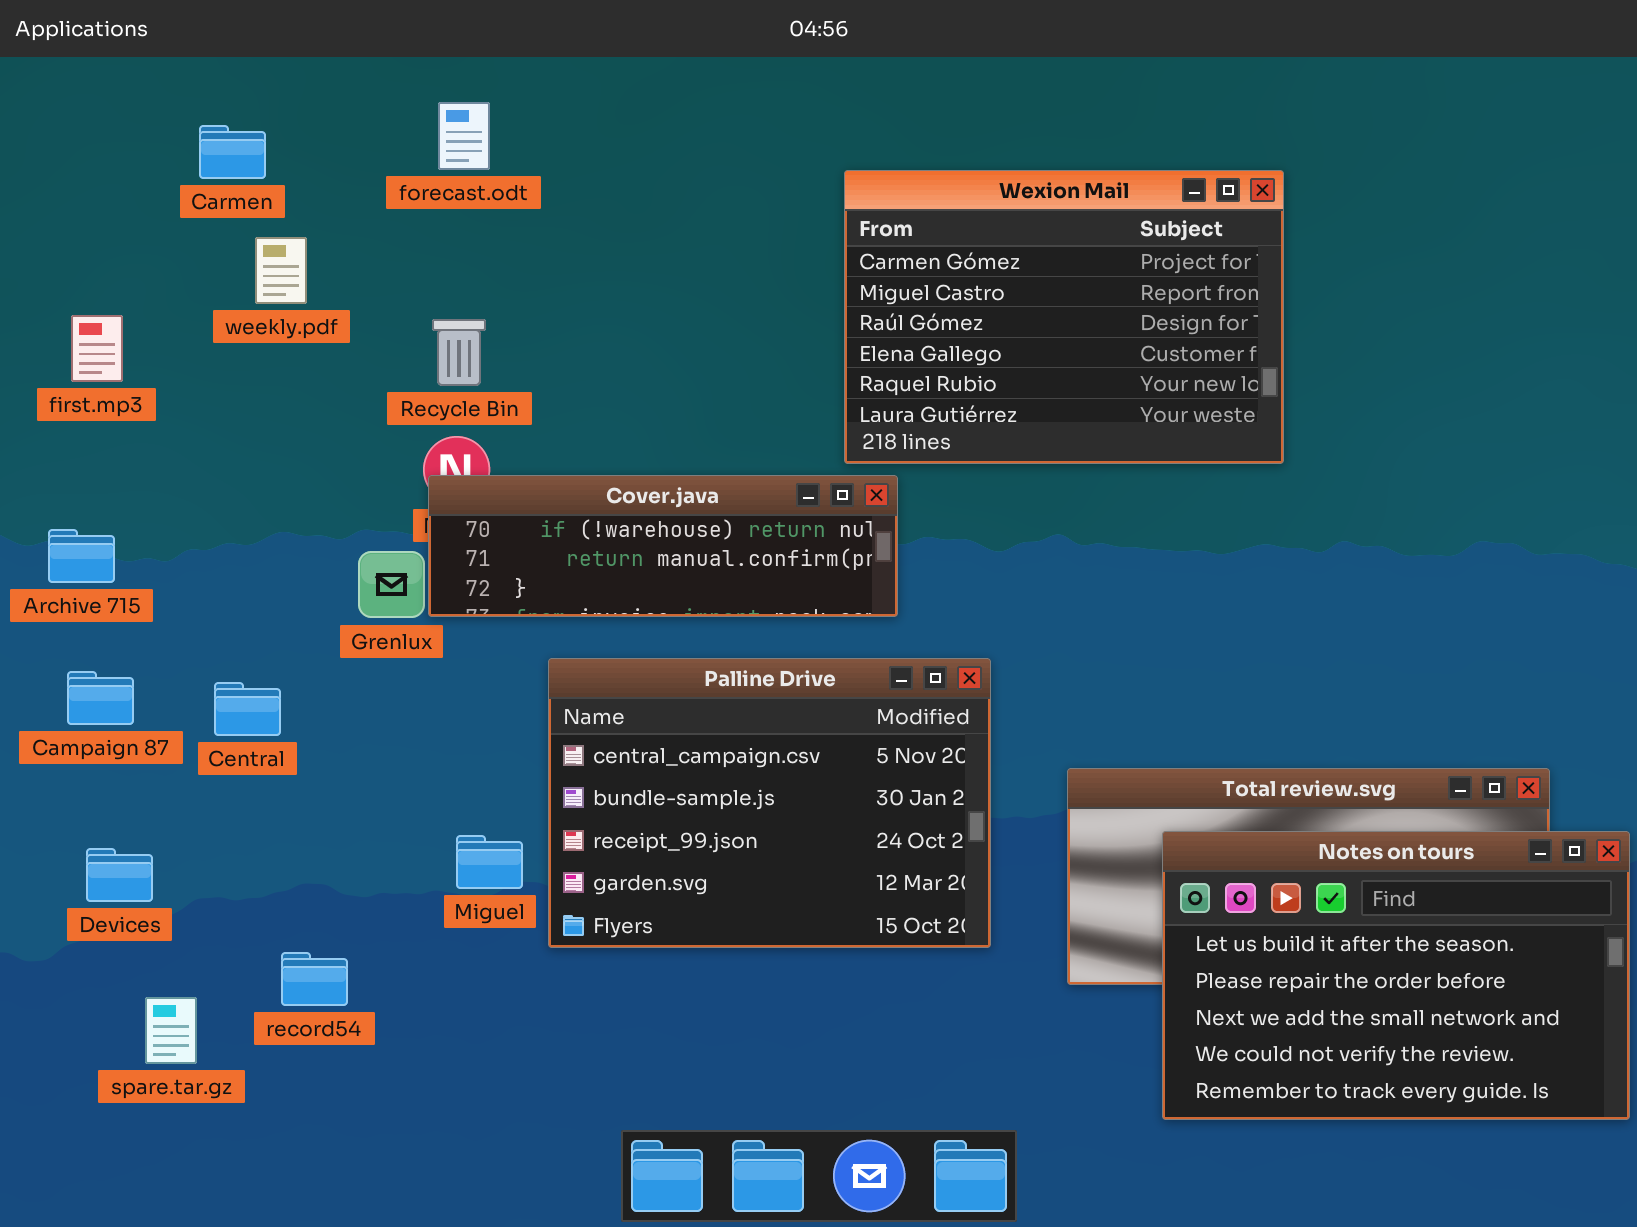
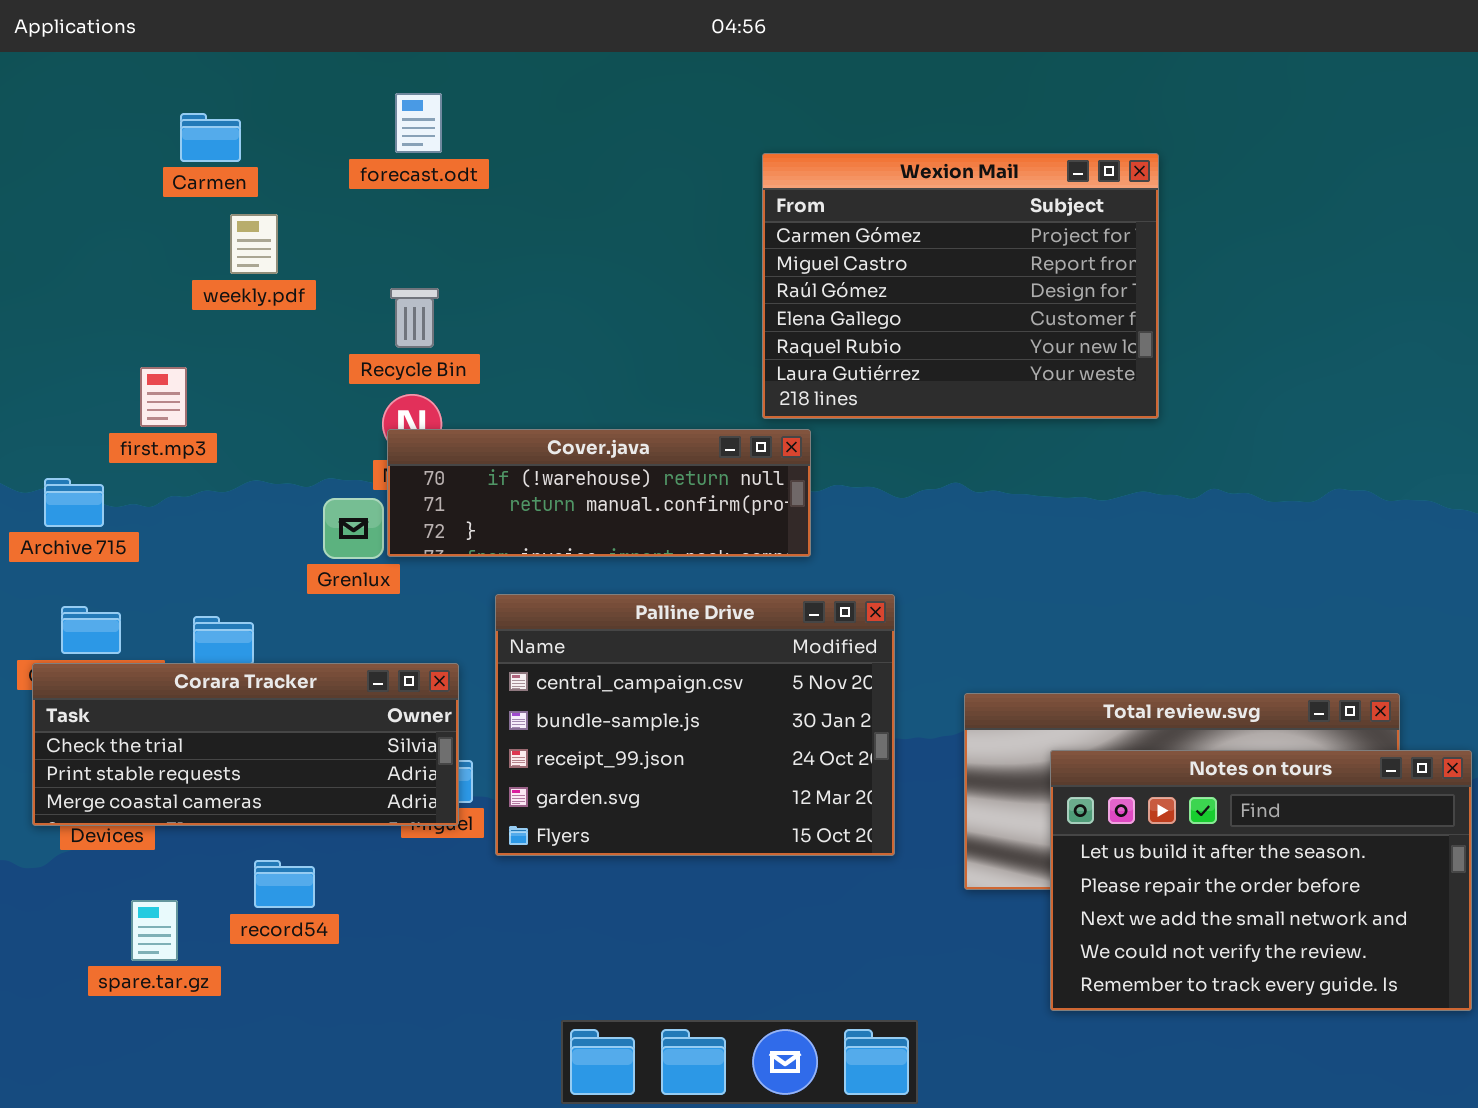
first.mp3: [71,315,123,382] -> [140,367,187,427], moved
Corara Tracker: none -> [32,663,459,826], opened

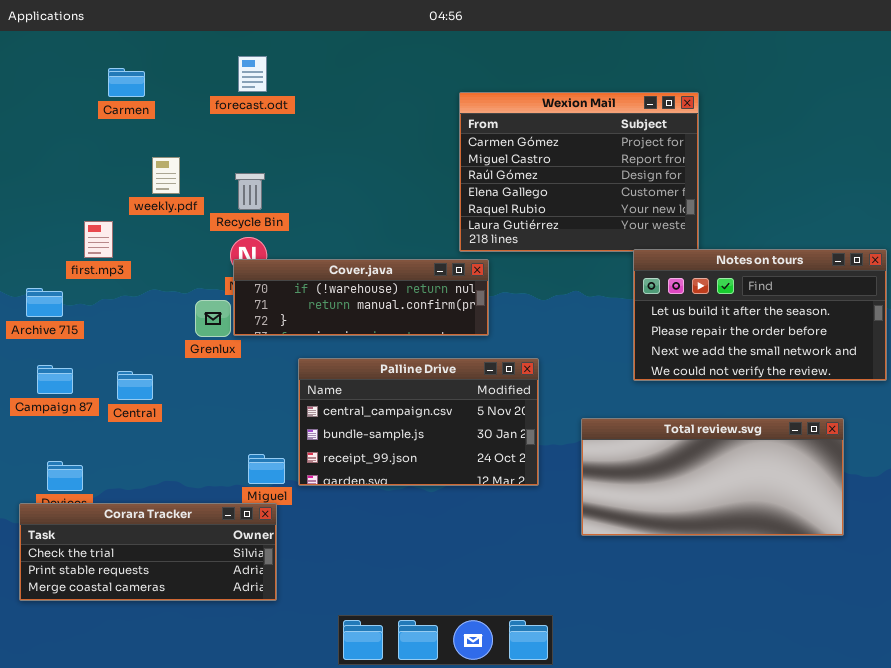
weekly.pdf: [230,214,278,274] -> [152,157,180,194], moved
Palline Drive: [495,594,895,856] -> [298,358,539,486], resized
Corara Tracker: [32,663,459,826] -> [19,503,277,601], moved
Notes on tours: [1050,750,1472,1011] -> [633,249,887,381], moved, resized

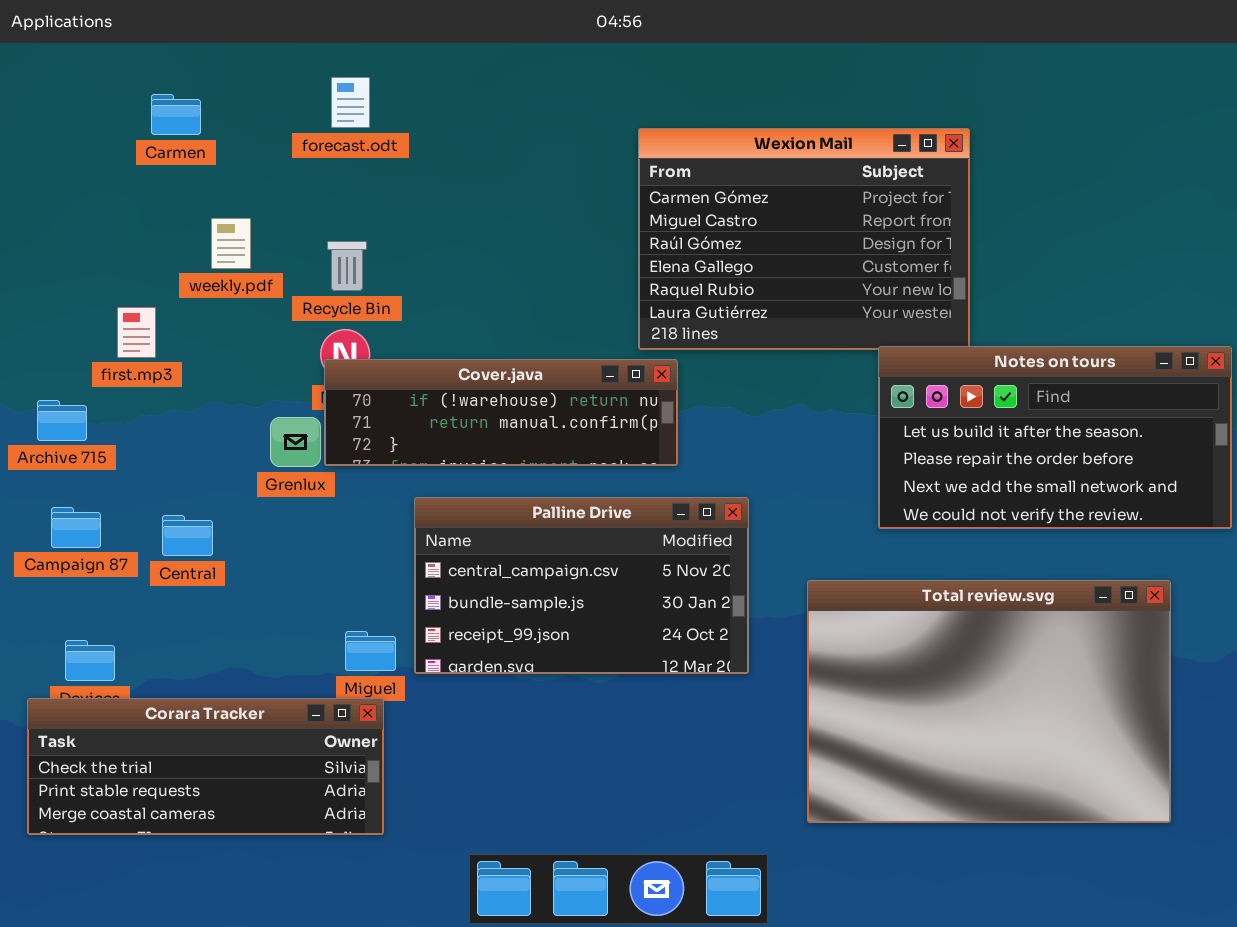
Total review.svg: [581,418,844,536] -> [807,580,1171,823], resized

